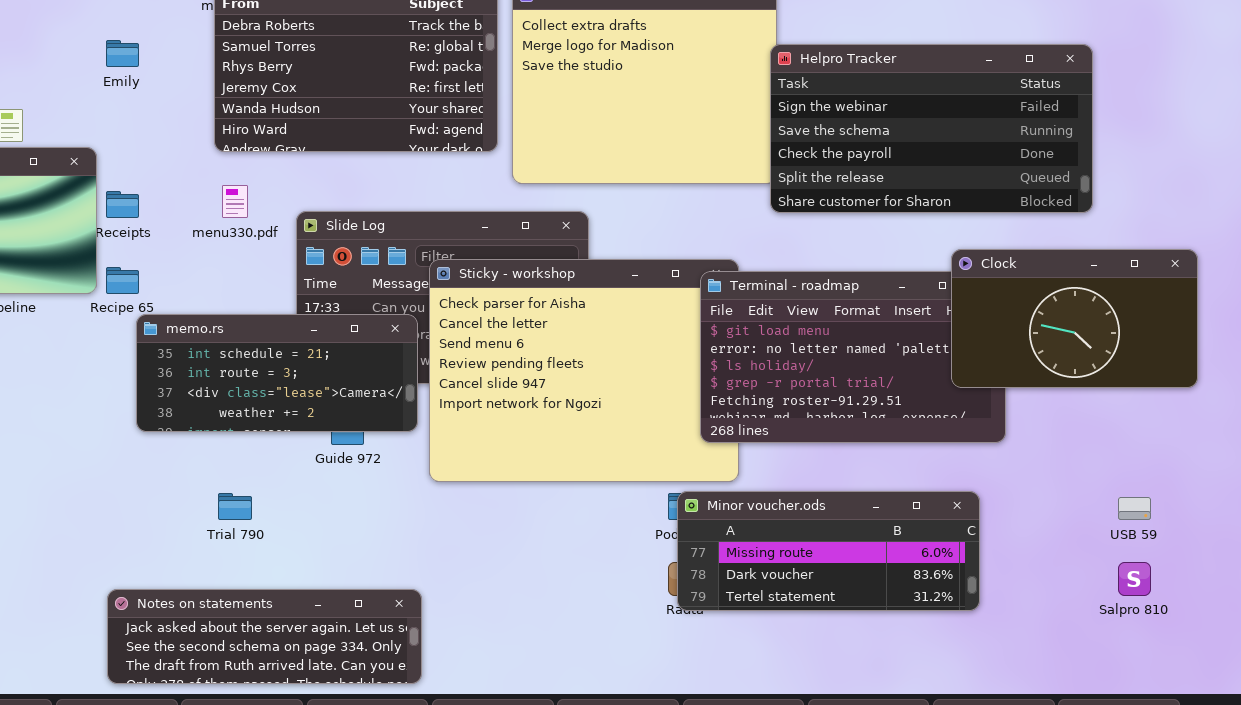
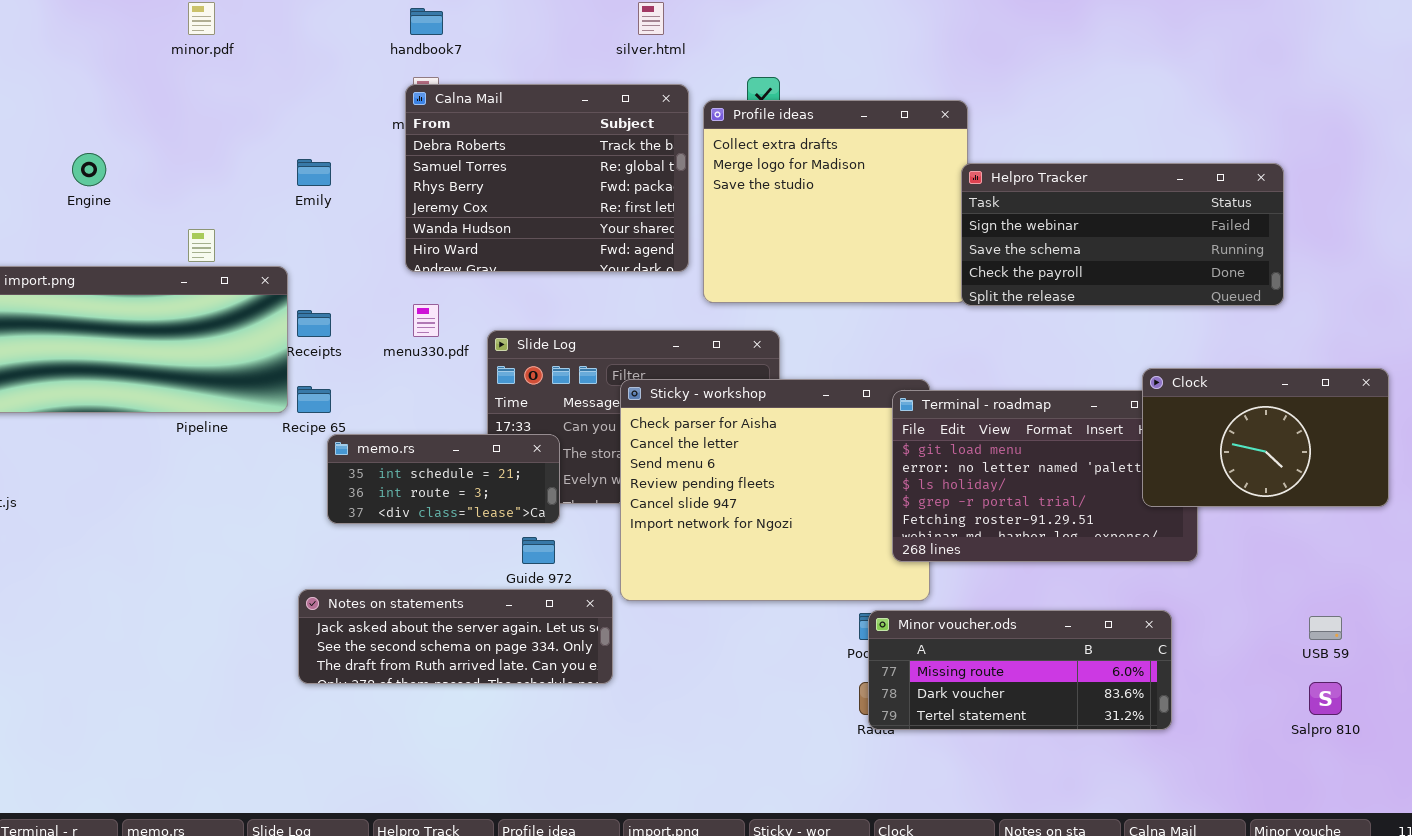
Helpro Tracker: [770,44,1093,213] -> [961,163,1284,306], resized
memo.rs: [136,314,418,432] -> [327,434,560,524], resized
Notes on statements: [107,589,422,684] -> [298,589,613,684], moved

